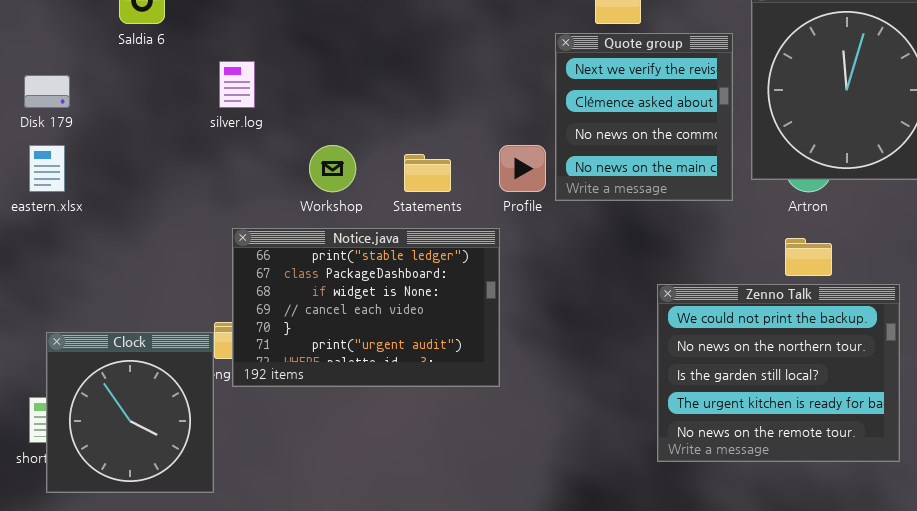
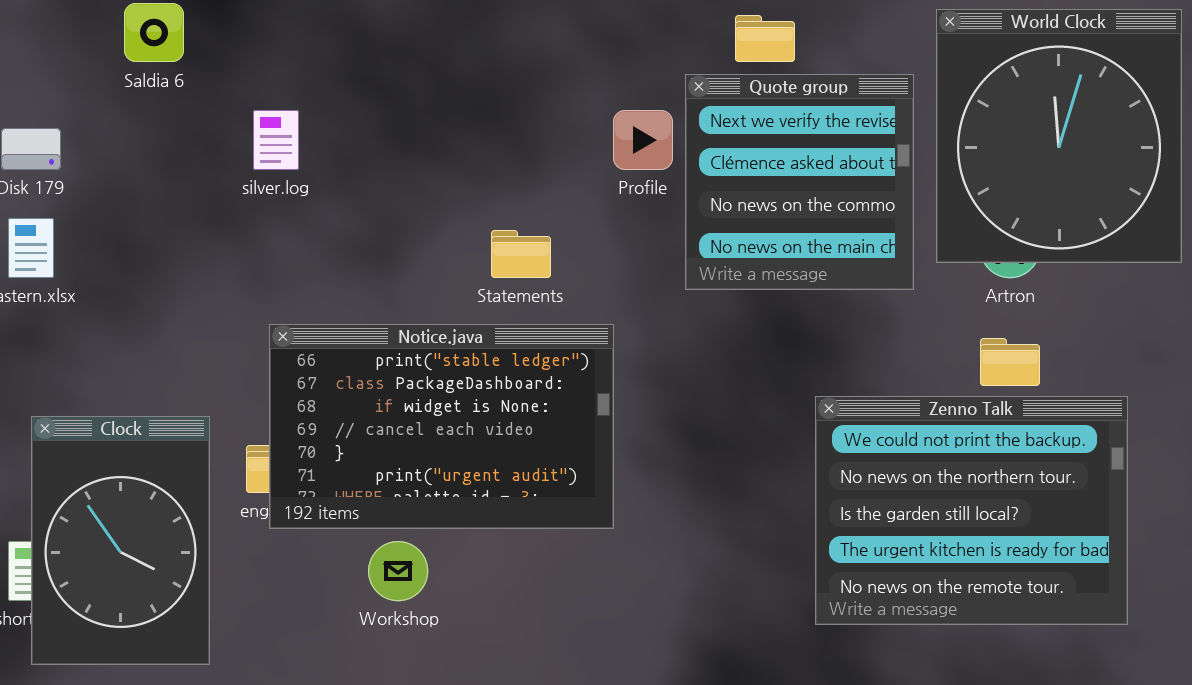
Workshop: [309,145,356,192] -> [368,541,428,601], moved
Profile: [499,145,546,192] -> [613,110,673,170], moved
Clock: [46,332,214,493] -> [31,416,210,665], resized

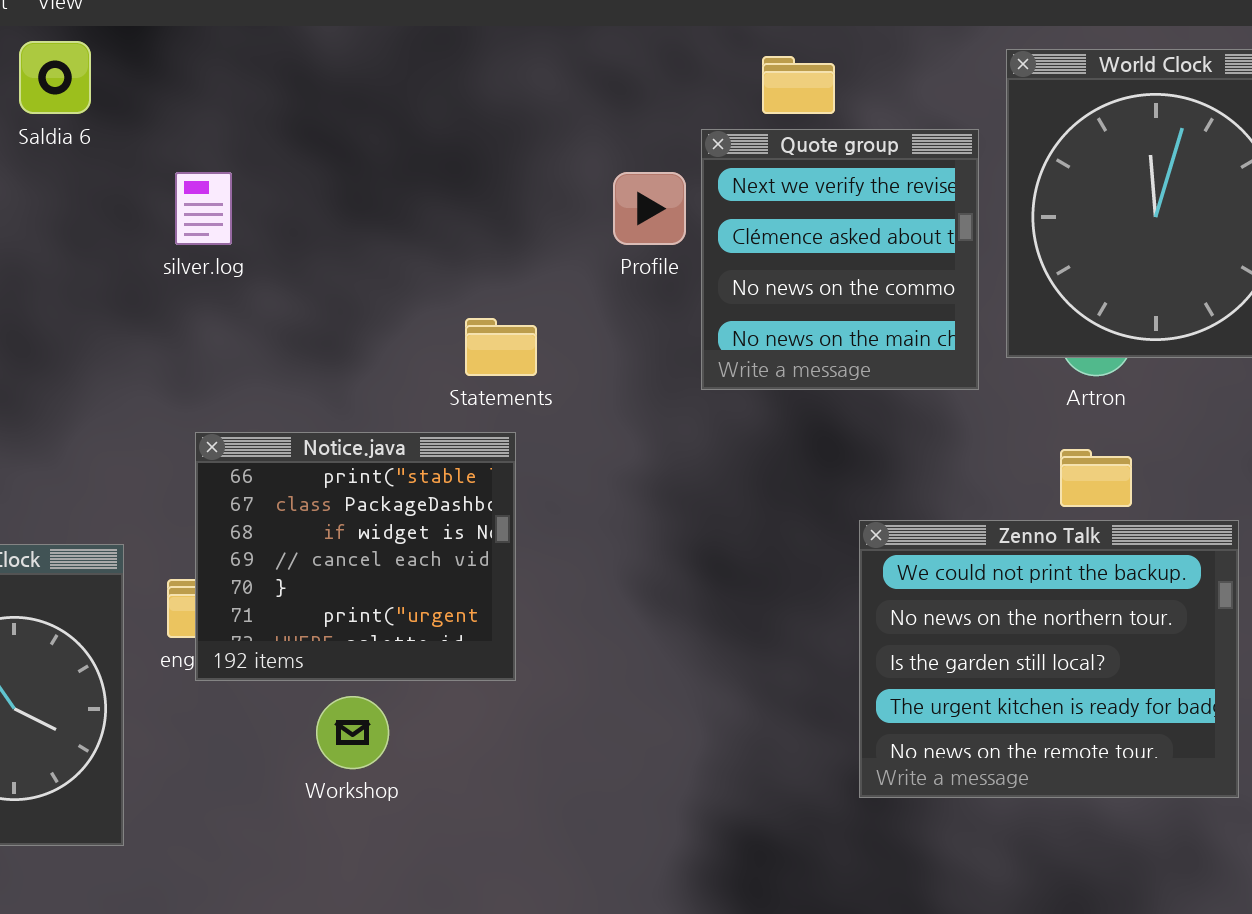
Notice.java: [269,324,614,529] -> [195,432,516,681], resized

